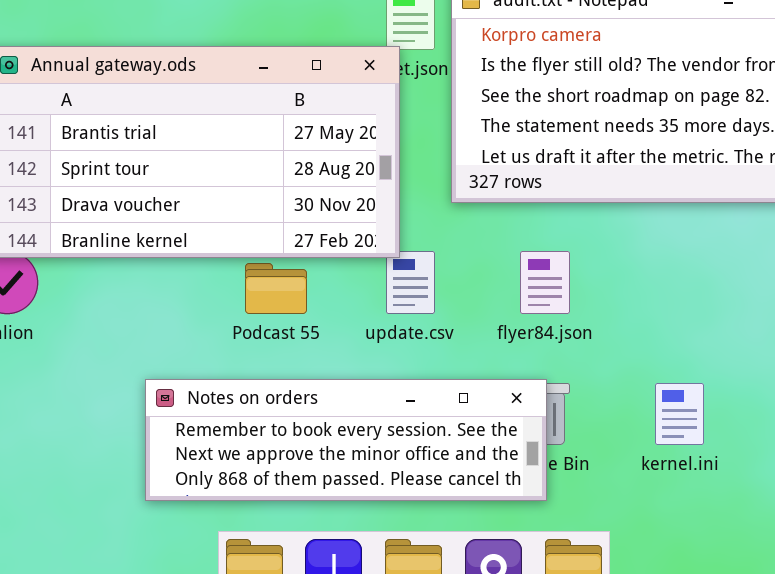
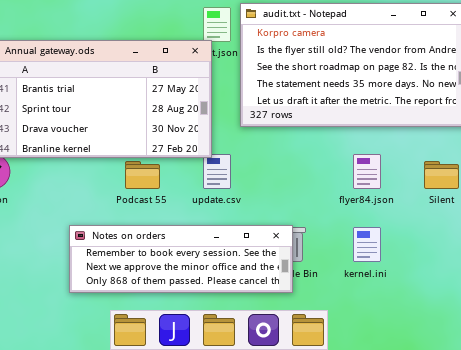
flyer84.json: [520,251,570,314] -> [353,154,381,189], moved

